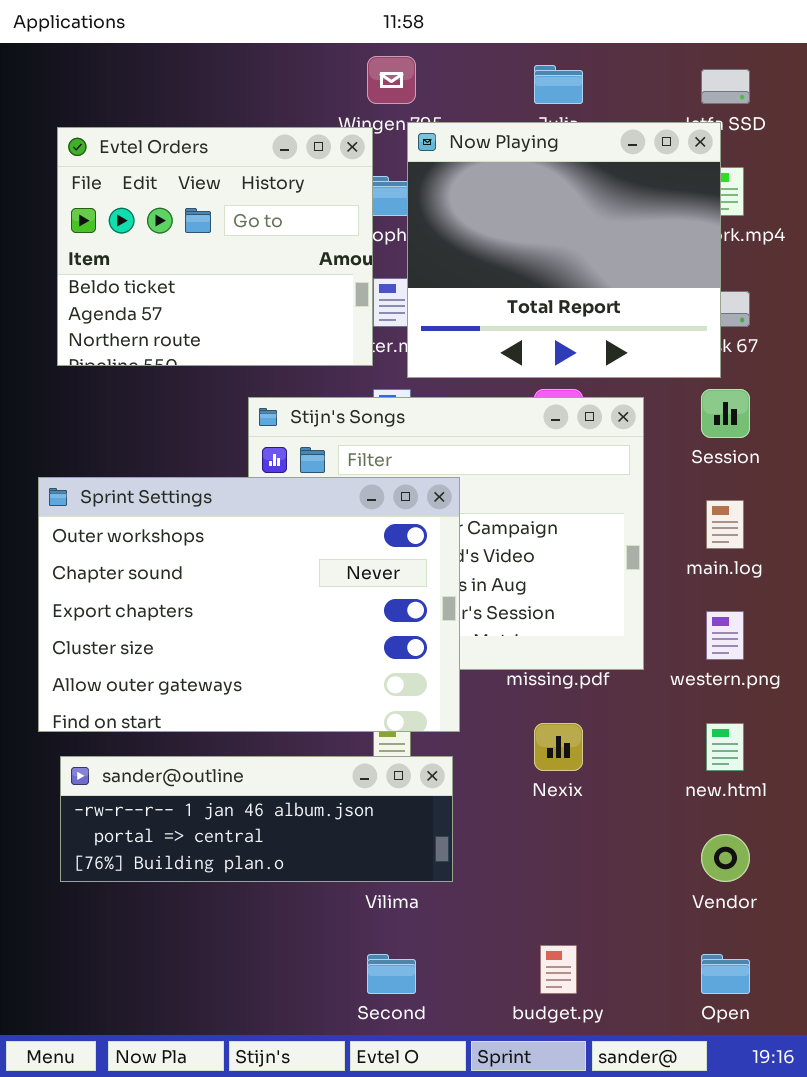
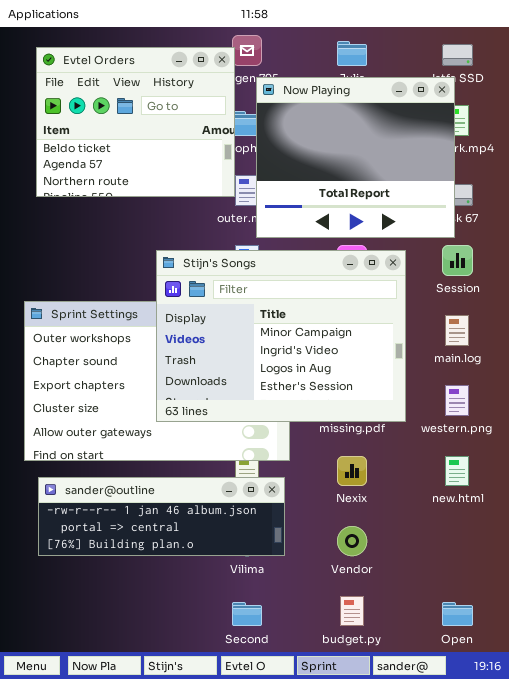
Evtel Orders: [57,127,373,366] -> [36,47,235,197], moved
Stijn's Songs: [248,397,644,670] -> [156,250,406,422], raised
Vendor: [701,834,750,882] -> [337,526,367,556], moved

